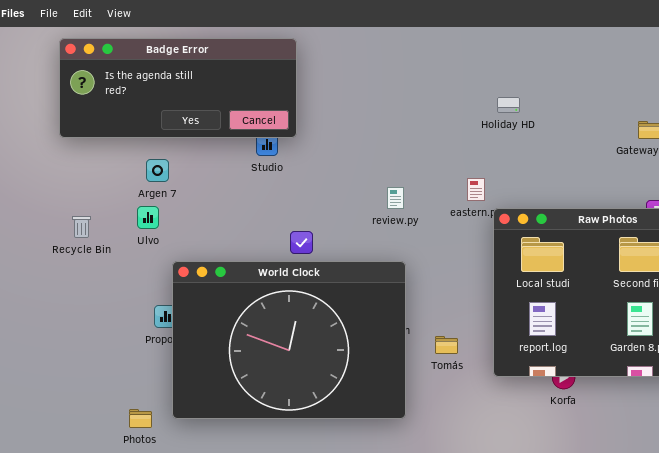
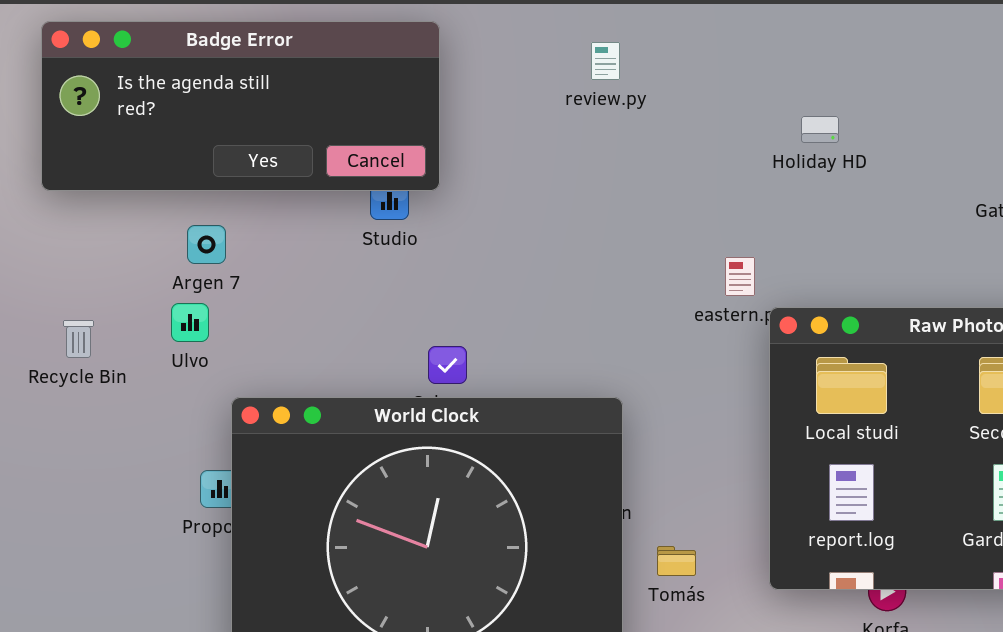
Holiday HD: [497,97,520,113] -> [801,116,839,143], moved
review.py: [387,187,404,209] -> [591,42,620,80], moved
Tomás: [435,336,458,354] -> [657,546,696,576], moved

